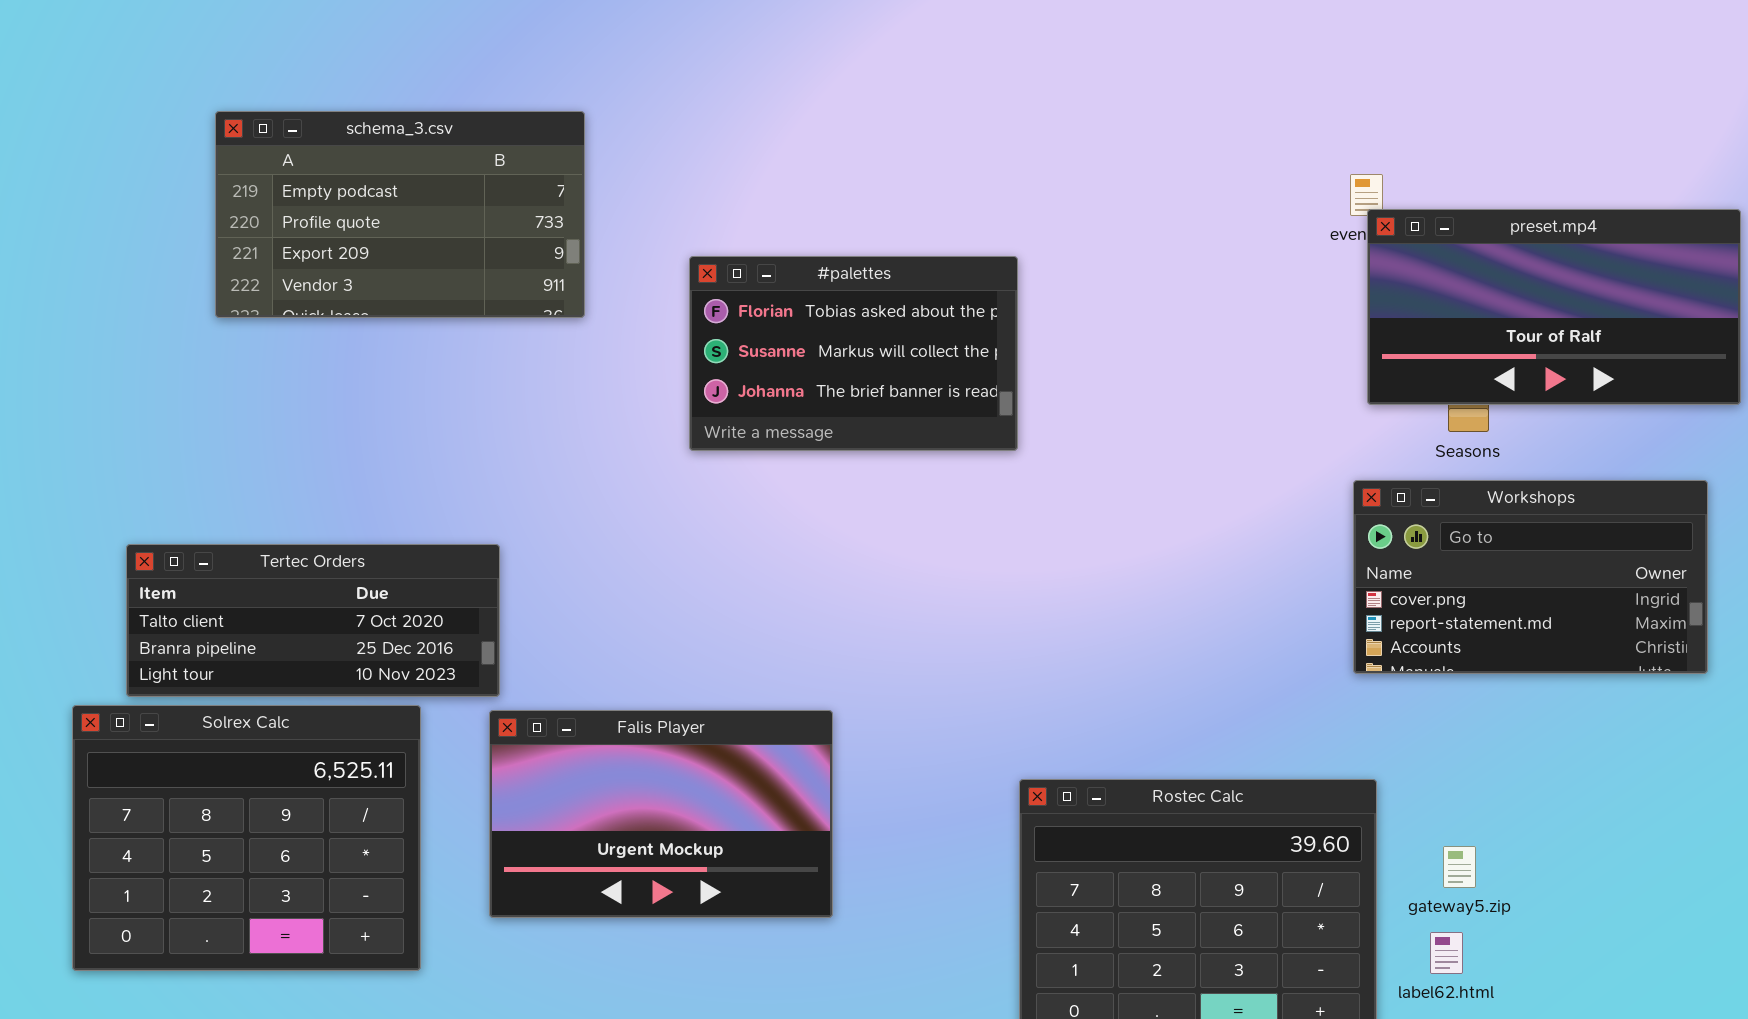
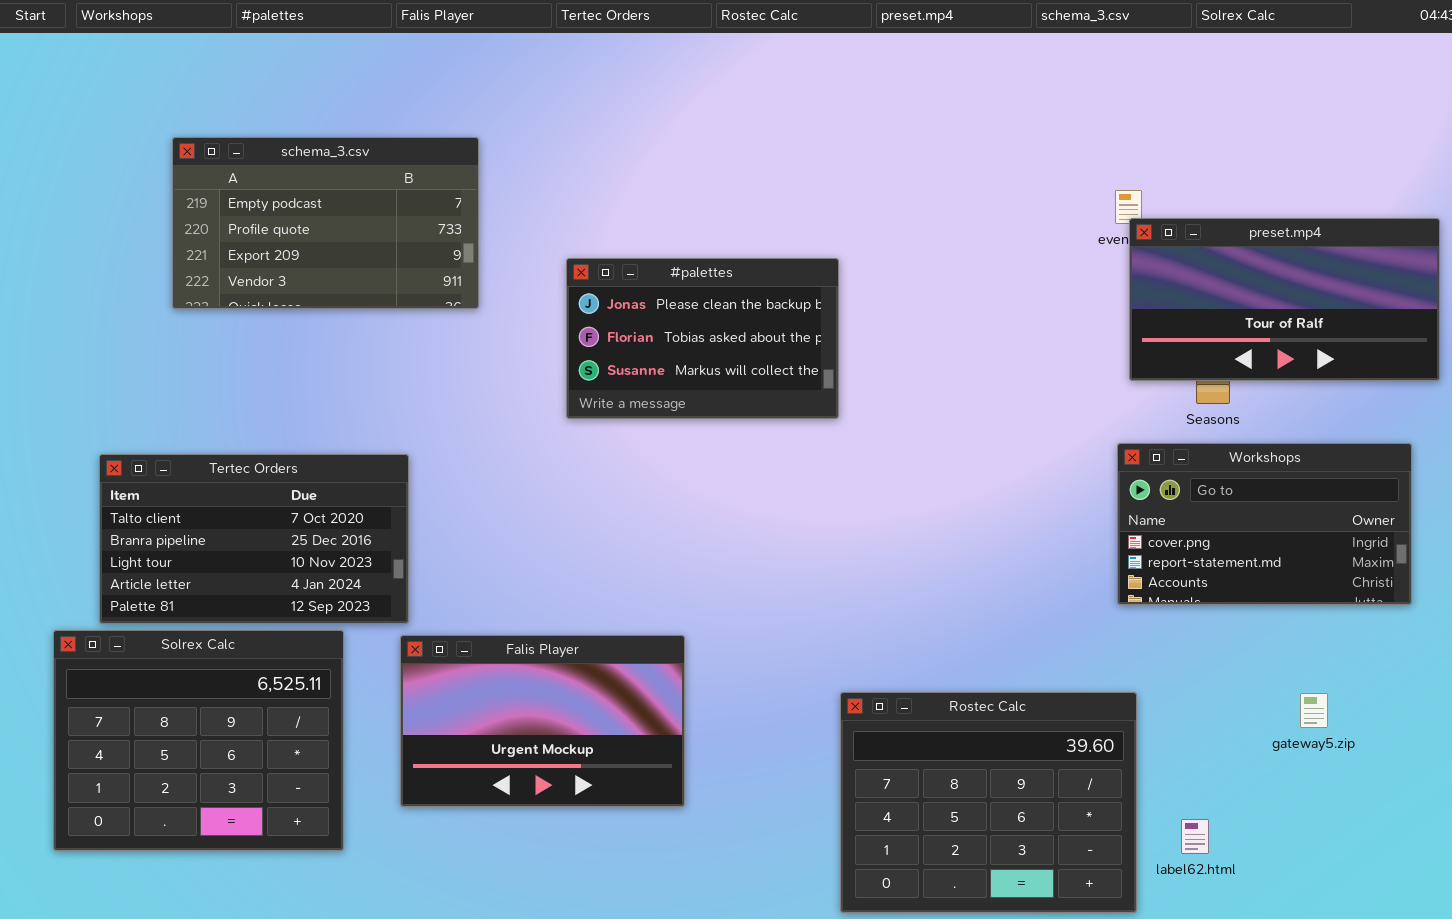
#palettes: [689,256,1018,451] -> [566,258,839,419], scrolled up 1 row
Tertec Orders: [126,544,500,697] -> [99,454,409,624], resized
gateway5.zip: [1443,846,1476,888] -> [1300,693,1328,728], moved

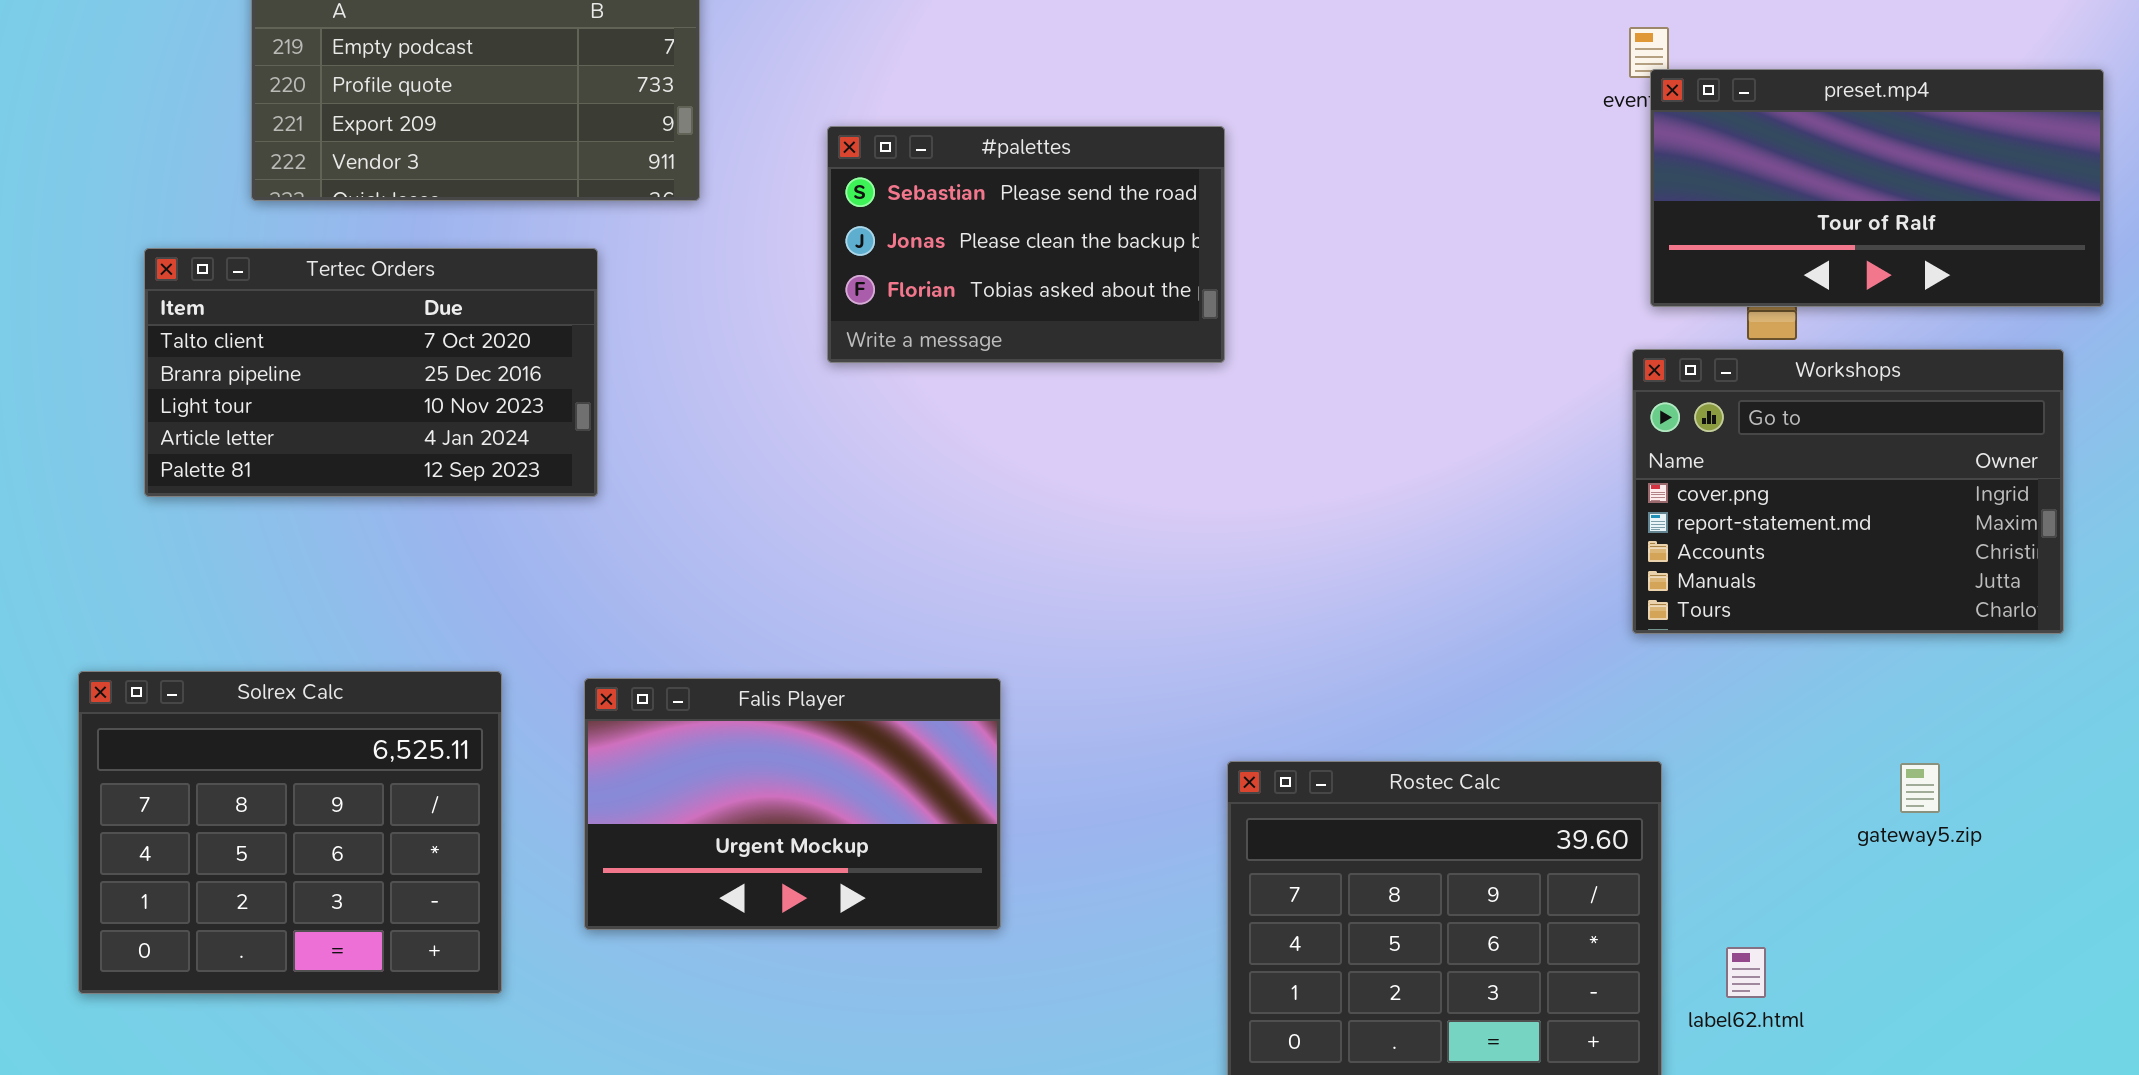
#palettes: [566,258,839,419] -> [827,126,1225,363], scrolled up 1 row
Workshops: [1117,443,1412,605] -> [1632,349,2064,634], resized
Tertec Orders: [99,454,409,624] -> [144,248,598,497], moved

